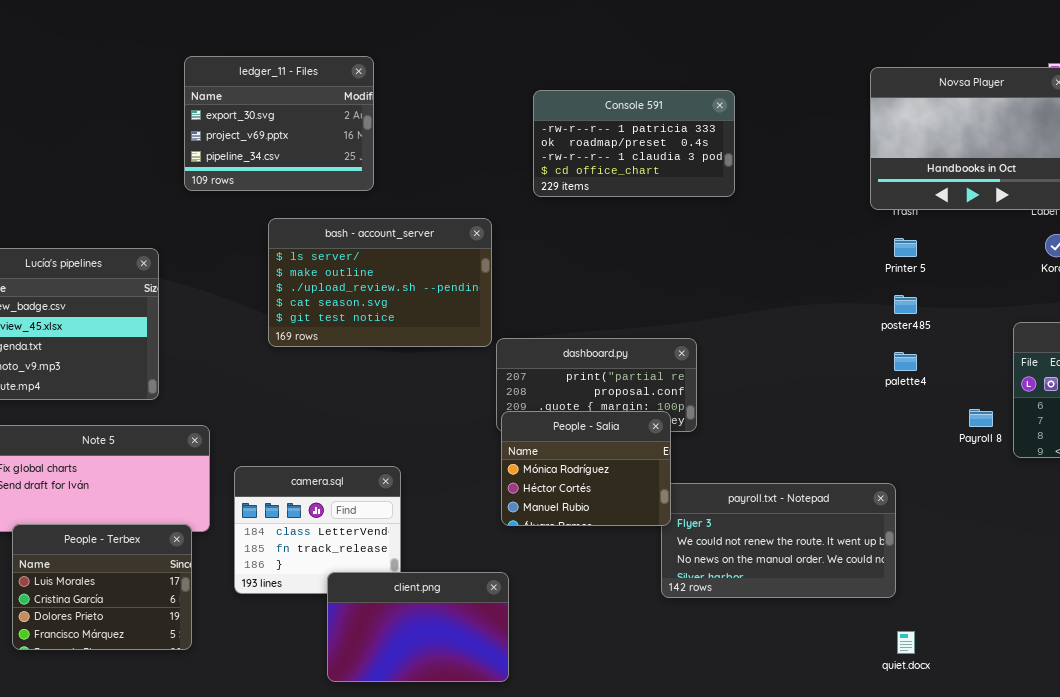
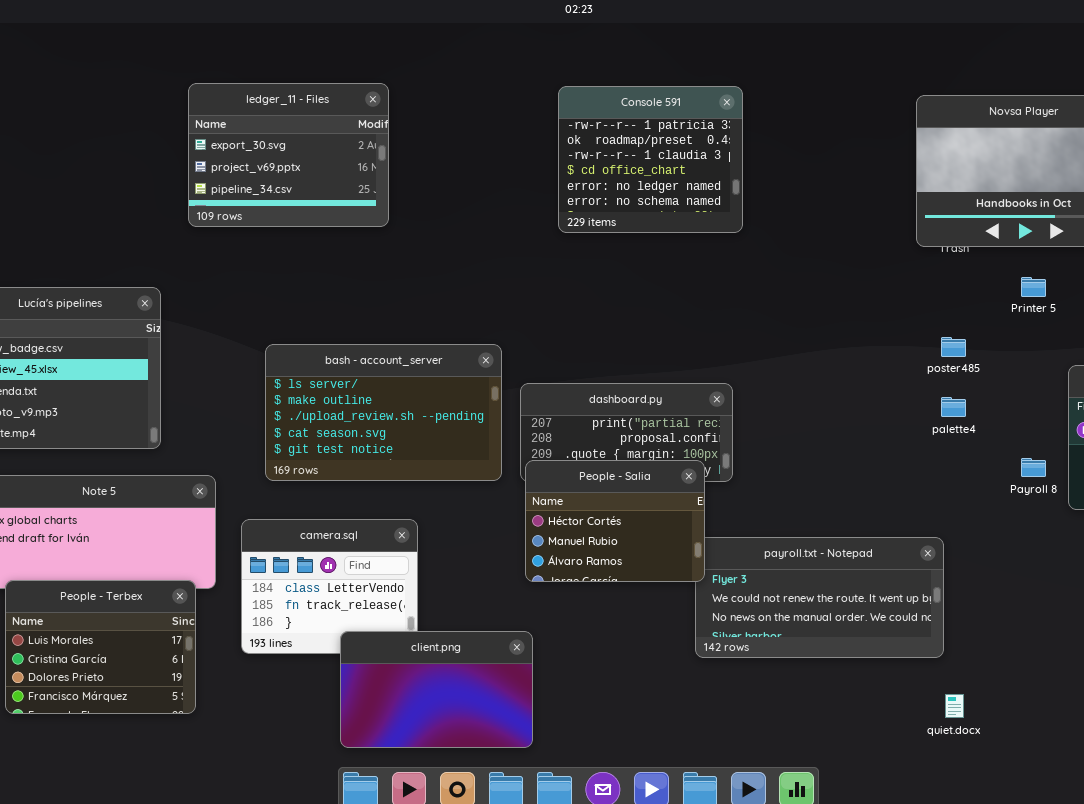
Console 591: [533,90,735,197] -> [558,86,743,233], resized
bash - account_server: [268,218,492,347] -> [265,344,502,481], moved
Printer 5: [894,238,917,257] -> [1021,277,1046,297], moved
People - Salia: [501,411,671,526] -> [525,460,705,582], scrolled down 1 row

